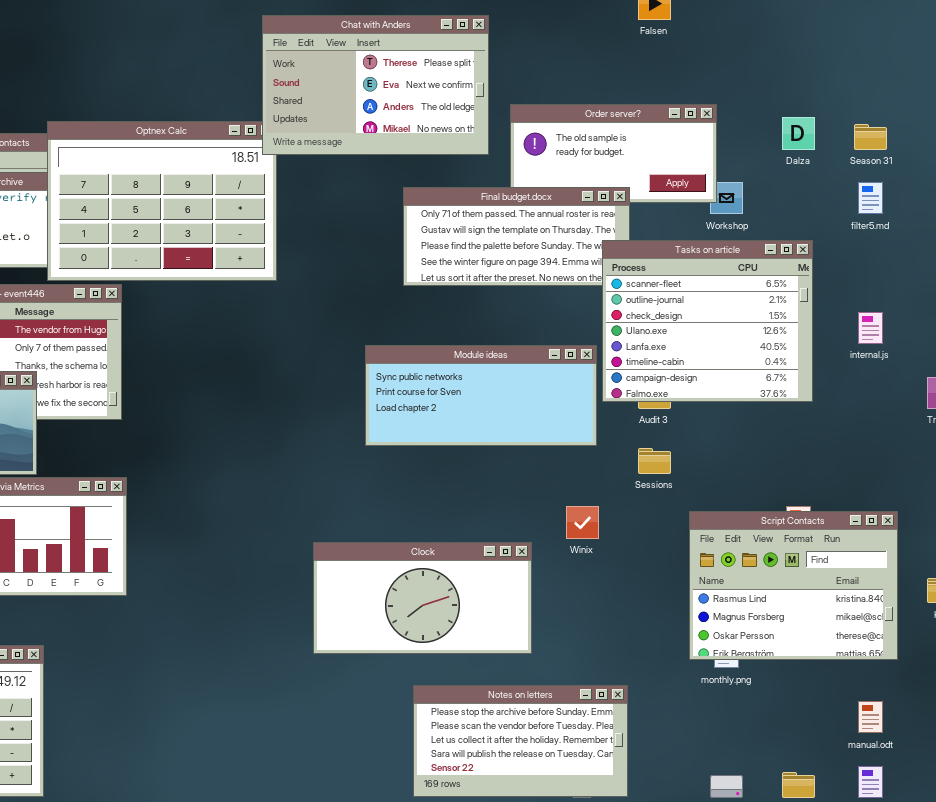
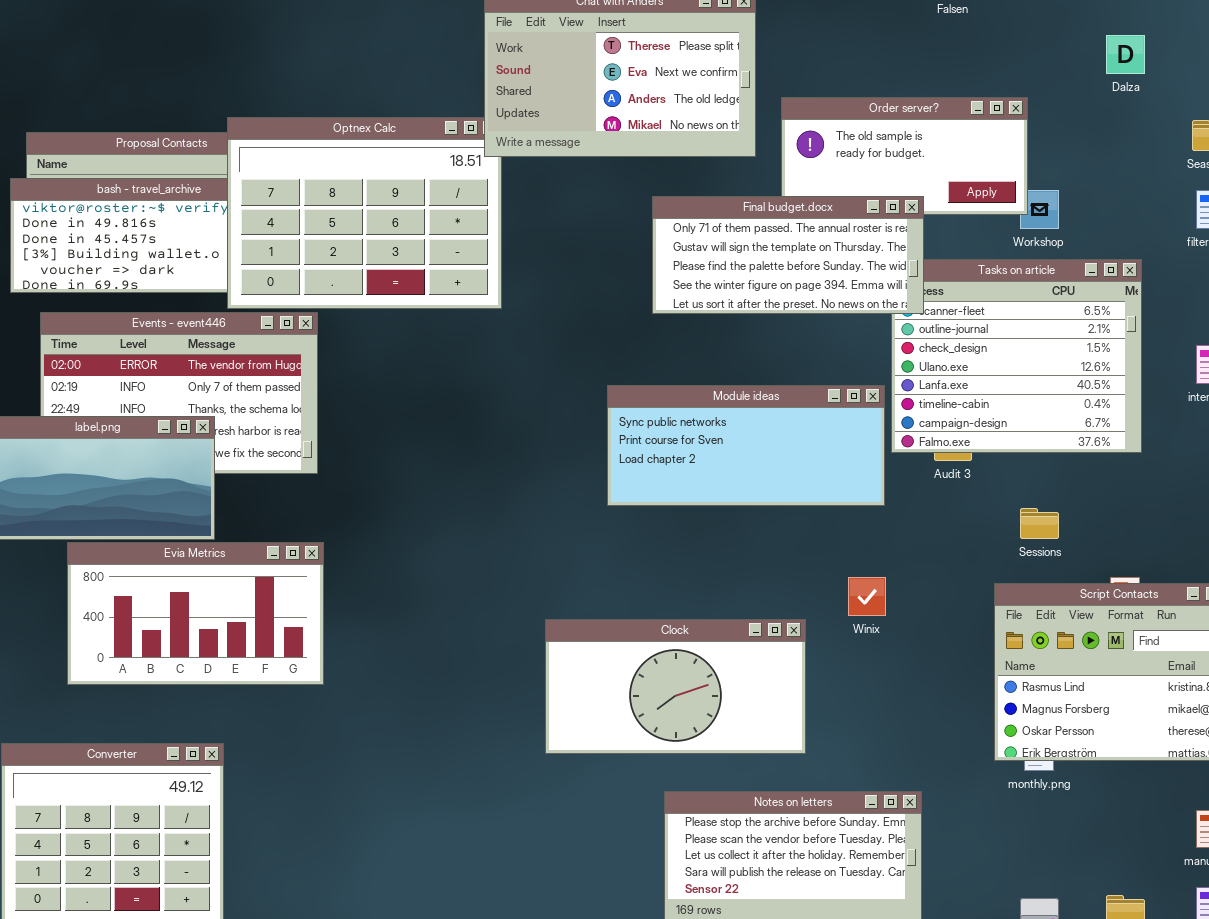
Dalza: [782,117,815,150] -> [1106,35,1145,74], moved
Final budget.docx: [403,187,630,286] -> [652,196,924,314], raised
Sessions: [638,448,671,474] -> [1020,508,1059,539], moved

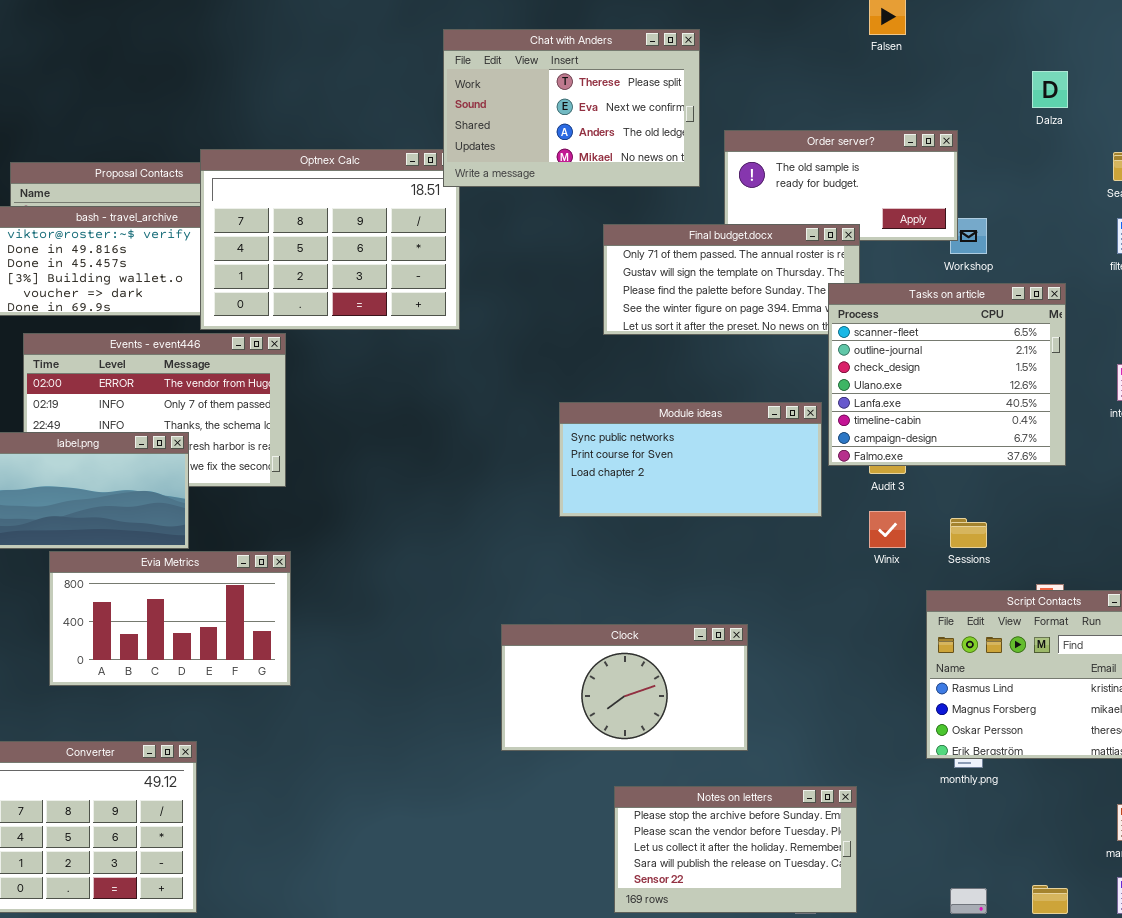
Tasks on article: [891,259,1142,453] -> [828,283,1066,466], raised
Winix: [848,577,886,616] -> [869,511,906,548], moved

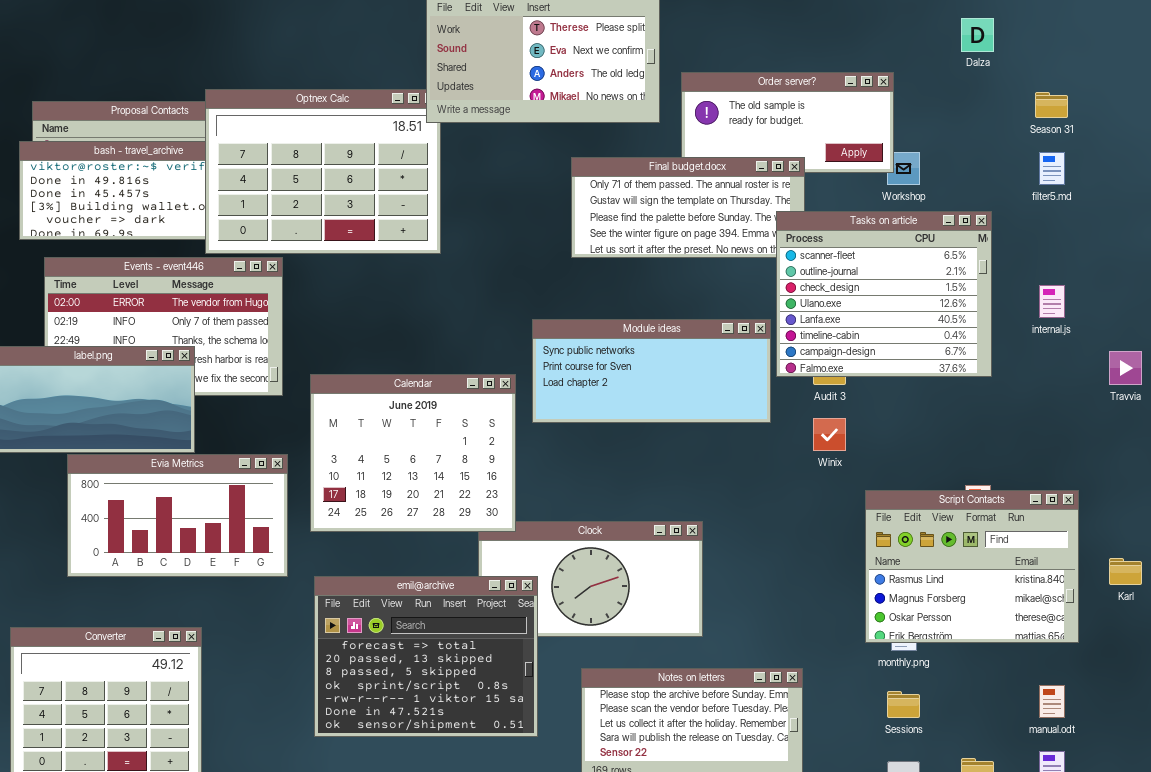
Calendar: none -> [310,374,516,532], opened
Sessions: [950,518,987,548] -> [887,691,920,718], moved
emil@archive: none -> [314,576,538,737], opened

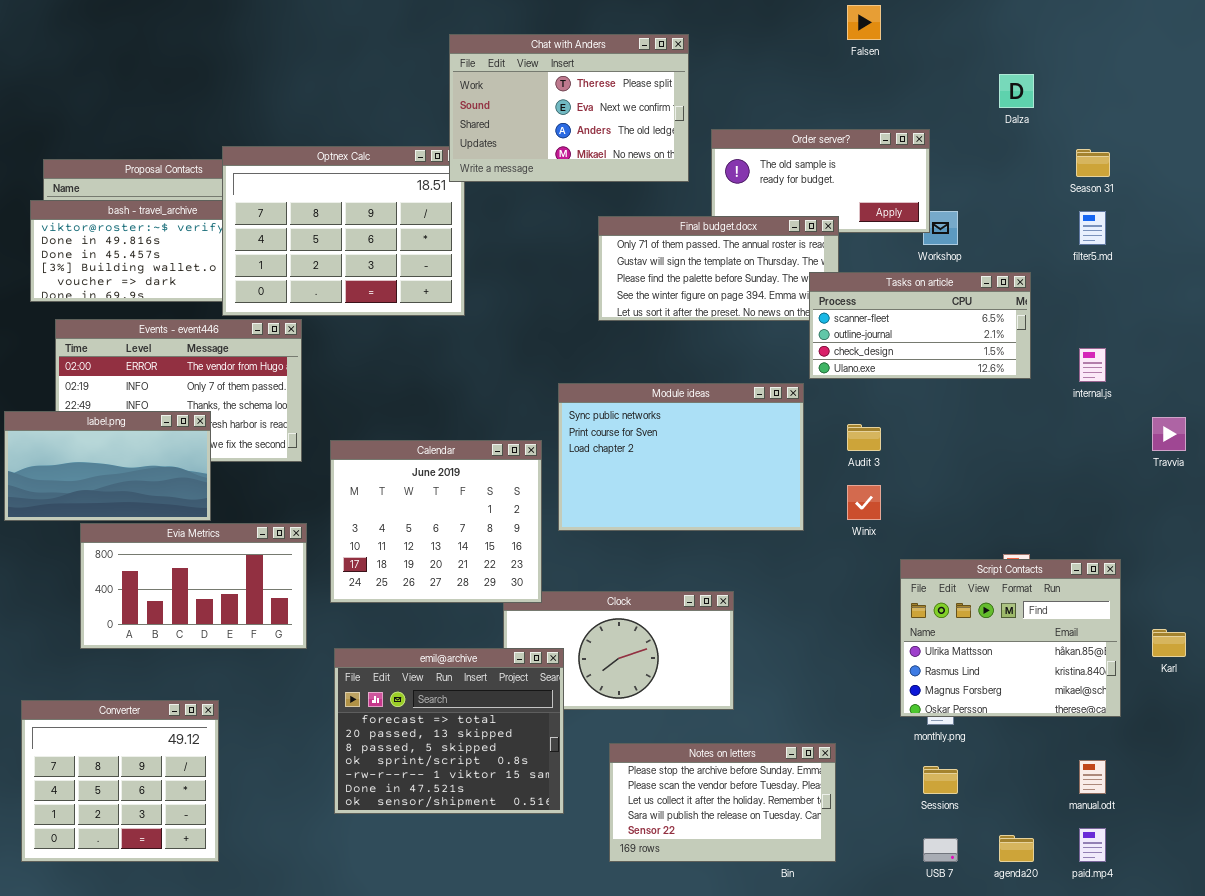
Tasks on article: [776,211,992,377] -> [809,272,1031,379], resized
Module ideas: [532,319,771,423] -> [558,383,804,531], resized
Script Contacts: [865,490,1079,643] -> [900,559,1121,717], scrolled up 1 row

